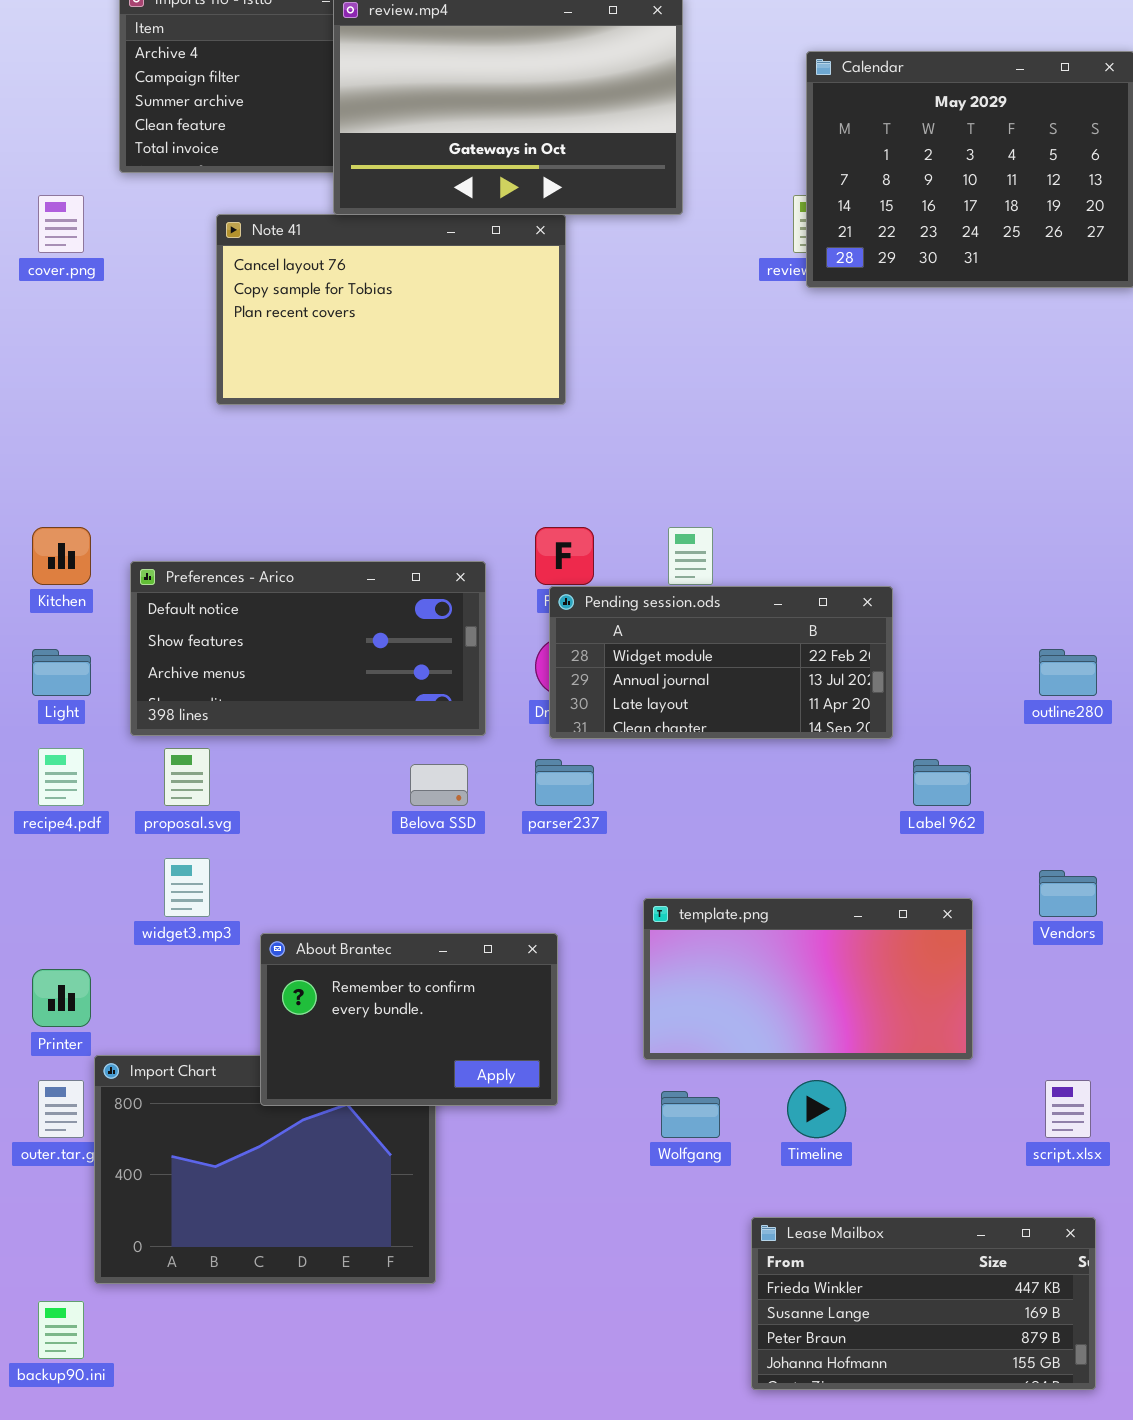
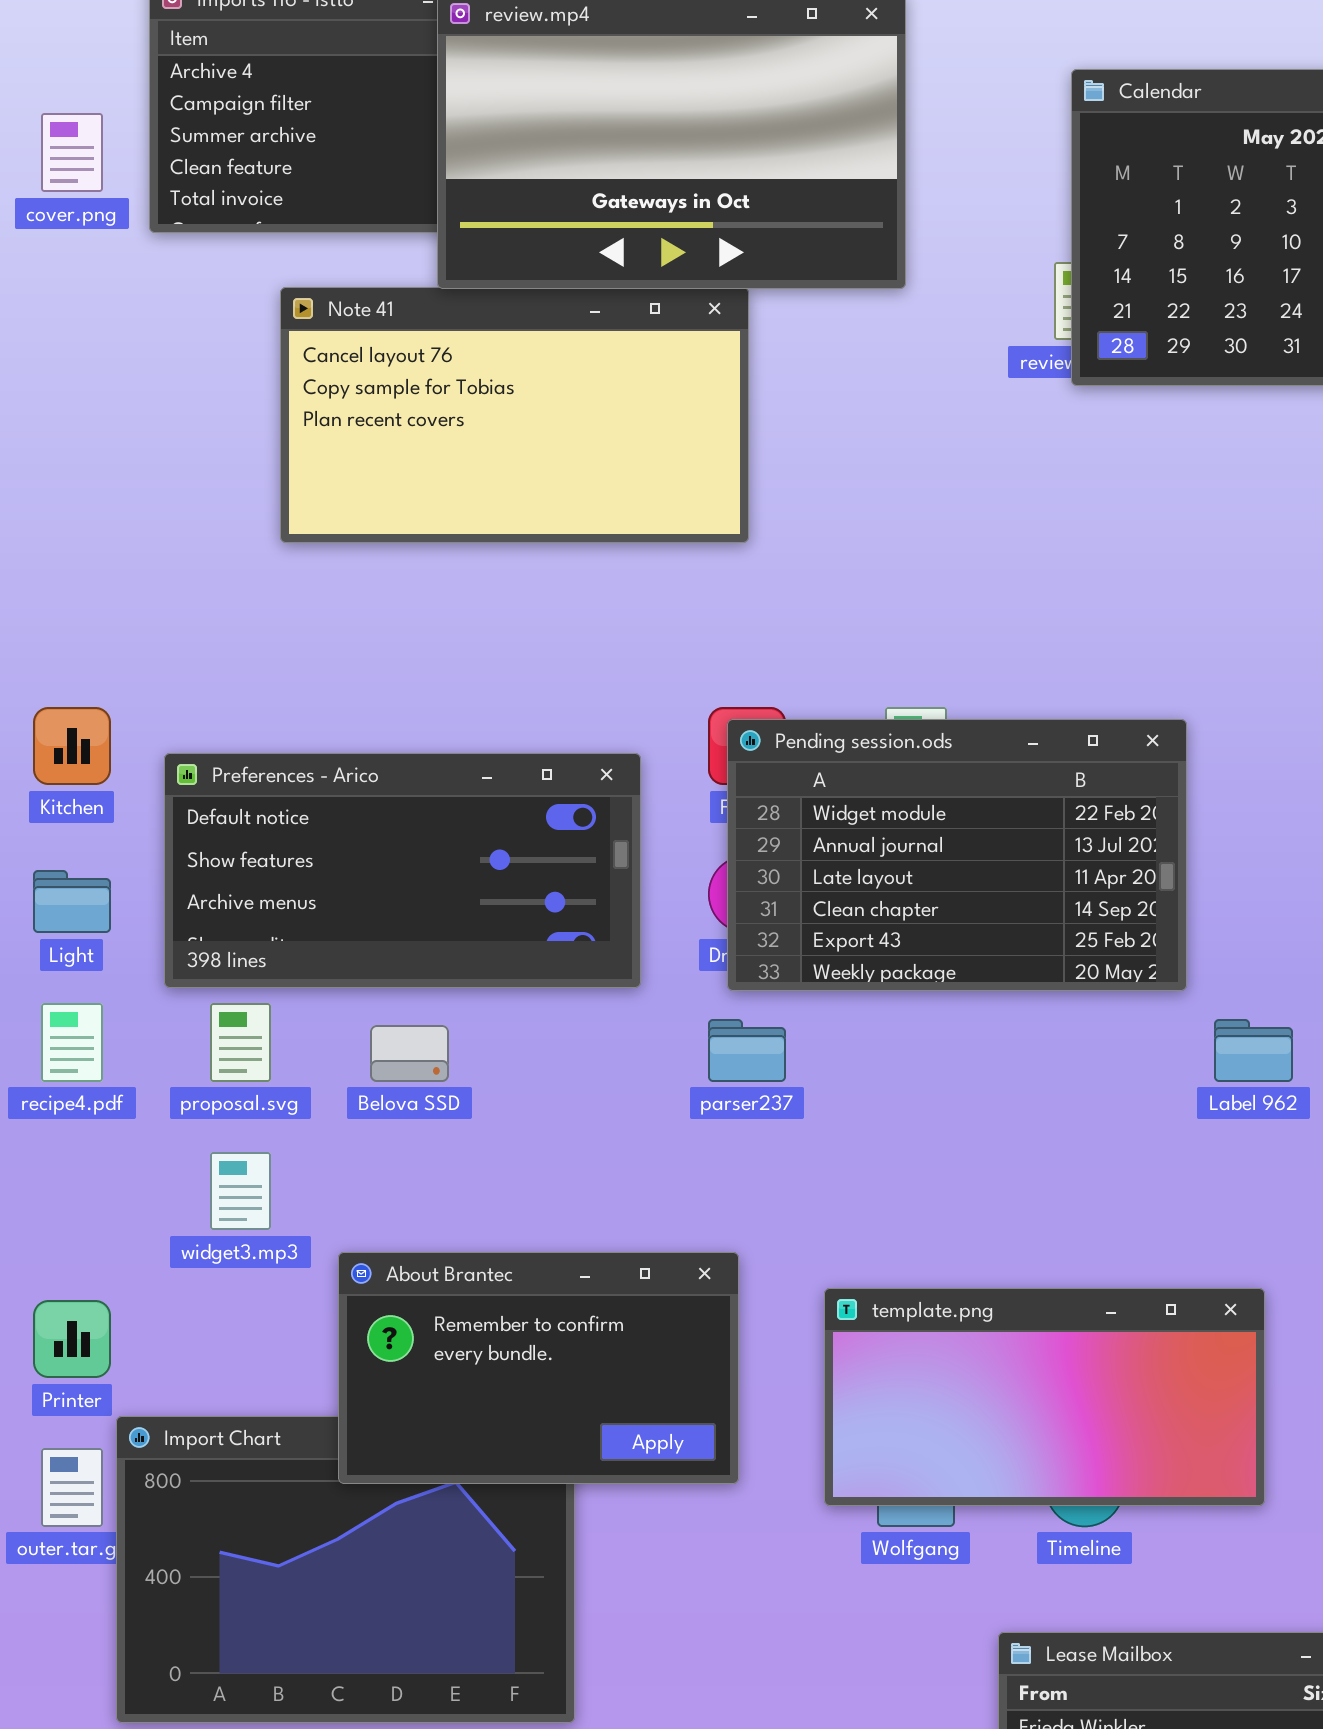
cover.png: [38,195,84,253] -> [41,113,103,192], moved
Pending session.ods: [549,586,893,739] -> [727,719,1187,991], resized
Belova SSD: [410,764,468,806] -> [370,1025,449,1082], moved
template.png: [643,898,973,1060] -> [824,1288,1265,1506], moved

